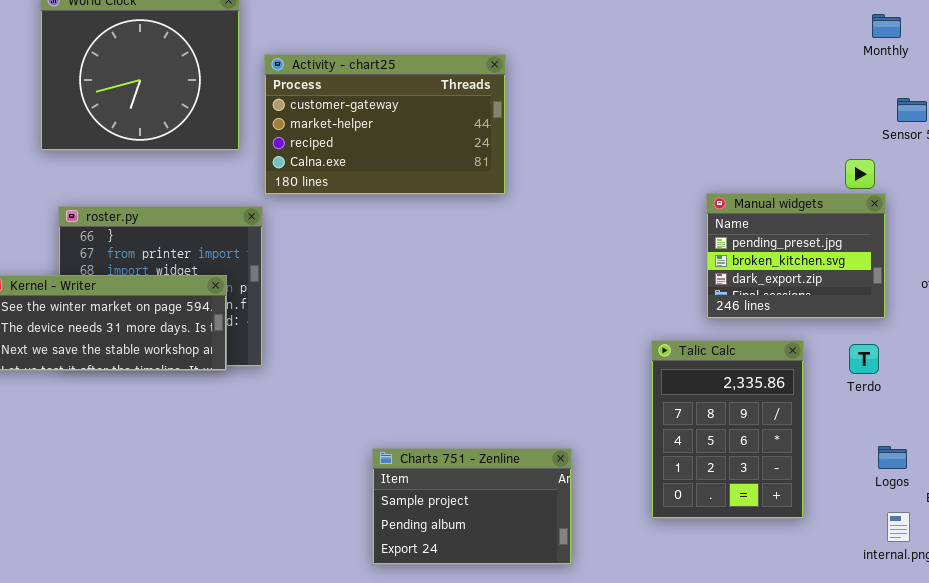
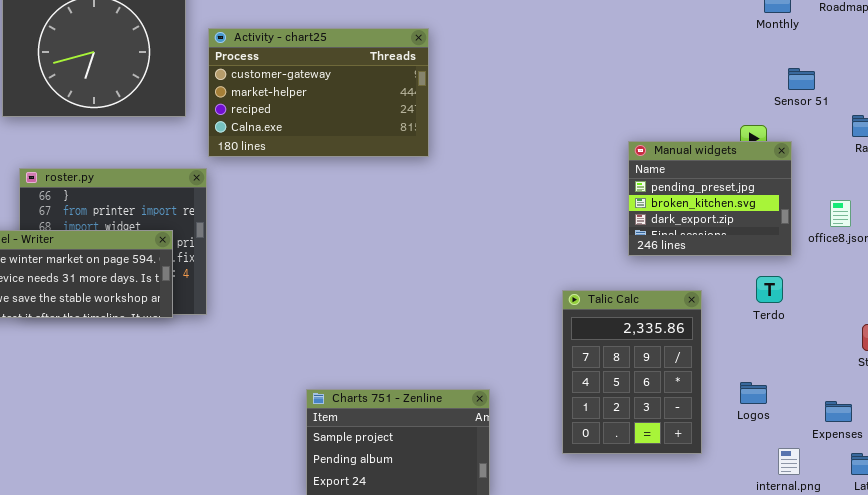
Manual widgets: [706,193,886,319] -> [628,141,792,256], moved
Terdo: [849,344,879,374] -> [756,276,783,303], moved
Logos: [878,446,907,469] -> [740,382,767,404], moved

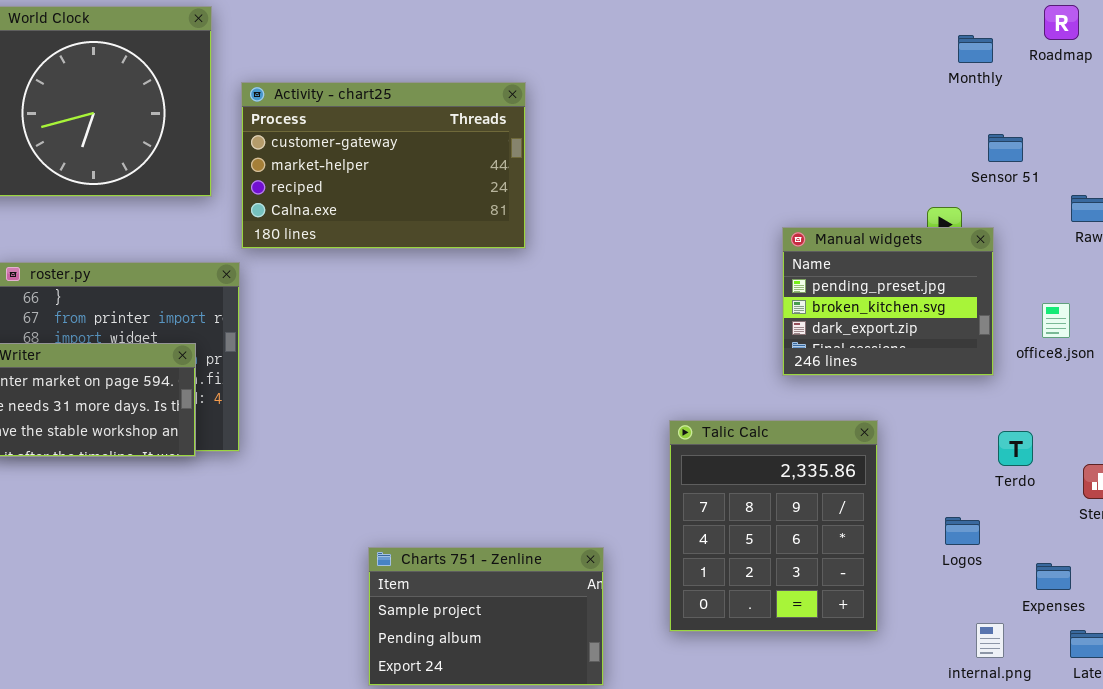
Terdo: [756,276,783,303] -> [998,431,1033,466], moved
Talic Calc: [562,290,702,454] -> [669,420,878,632], resized
Logos: [740,382,767,404] -> [945,517,980,545], moved

